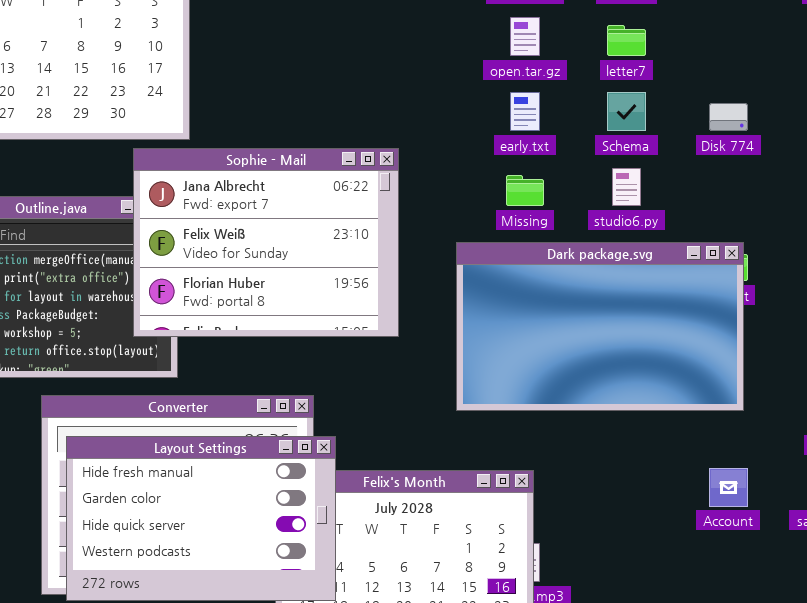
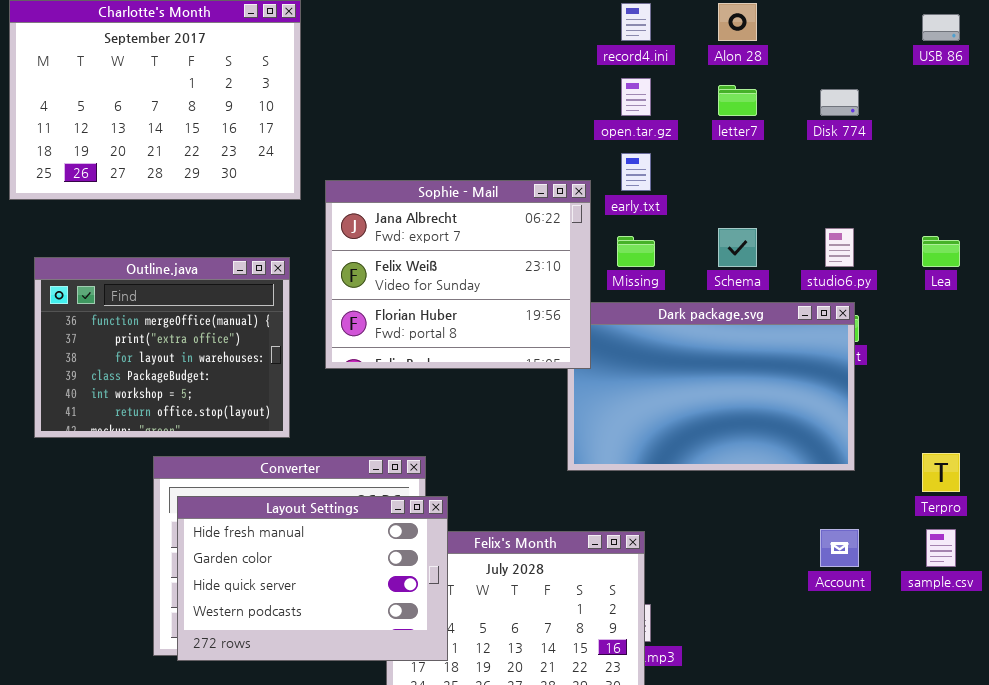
Schema: [607,92,646,131] -> [718,228,757,267], moved
Disk 774: [709,103,748,131] -> [820,89,859,116], moved
Sophie - Mail: [133,148,399,337] -> [325,180,591,369], moved
studio6.py: [612,168,641,206] -> [825,228,854,267], moved

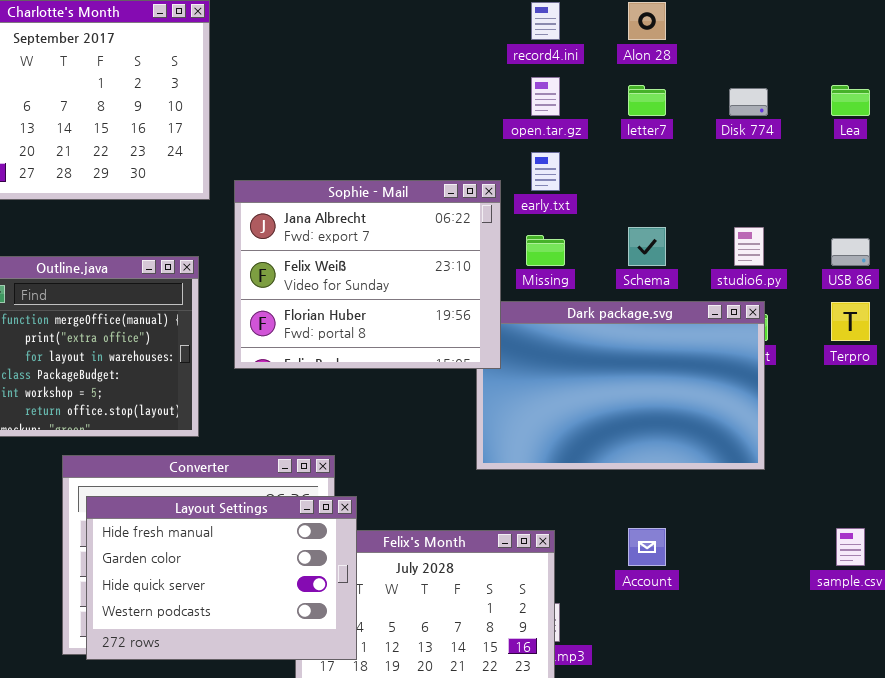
USB 86: [922,14,960,41] -> [831,238,870,266], moved
Lea: [922,236,960,267] -> [831,85,870,116], moved
Terpro: [922,453,960,492] -> [831,302,870,341], moved
Account: [820,529,859,567] -> [628,528,666,566], moved

